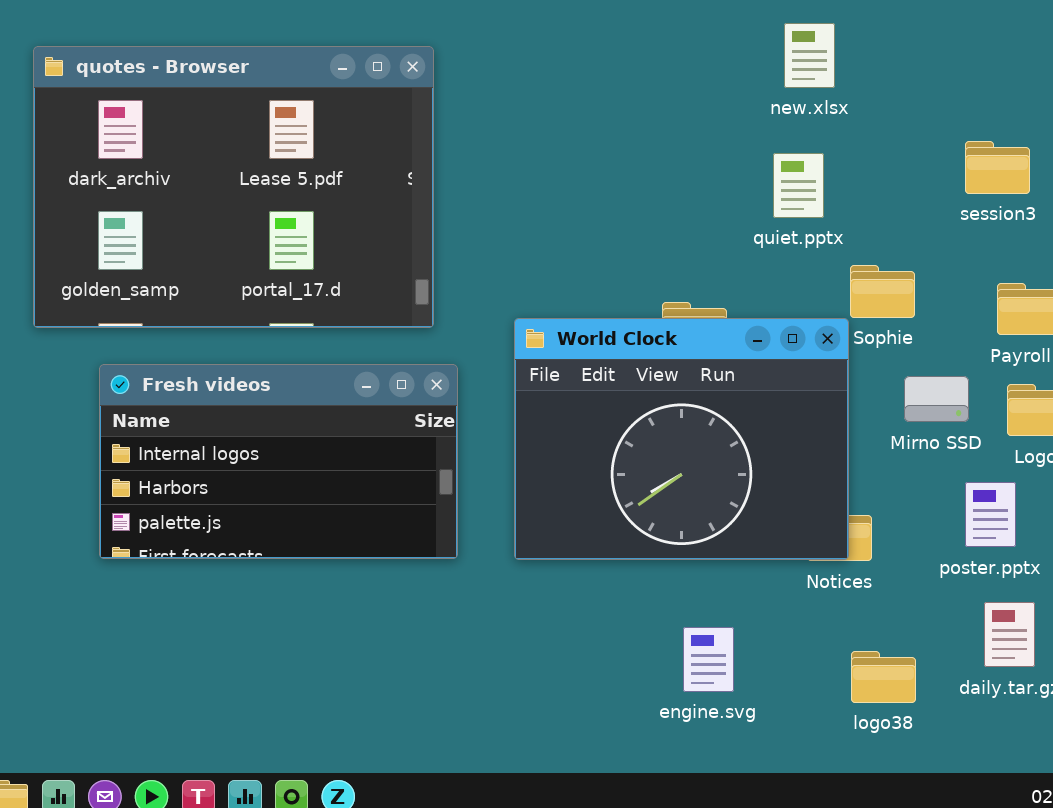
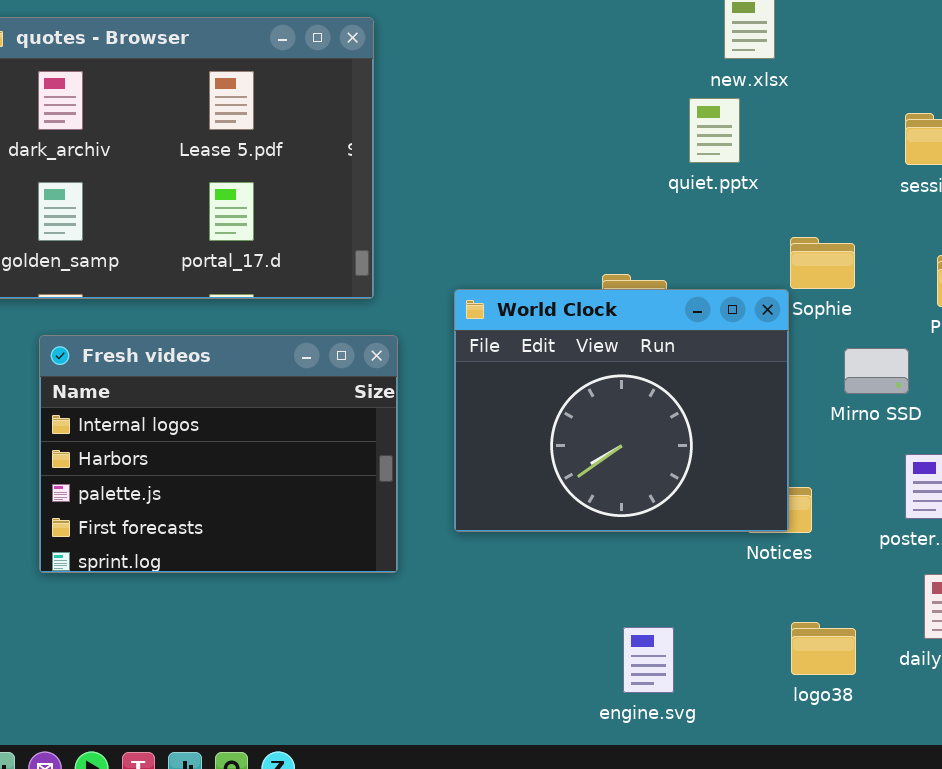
quiet.pptx: [773,153,824,218] -> [689,98,740,163], moved
Fresh videos: [99,364,458,559] -> [39,335,398,573], resized
engine.svg: [683,627,734,692] -> [623,627,674,693], moved

